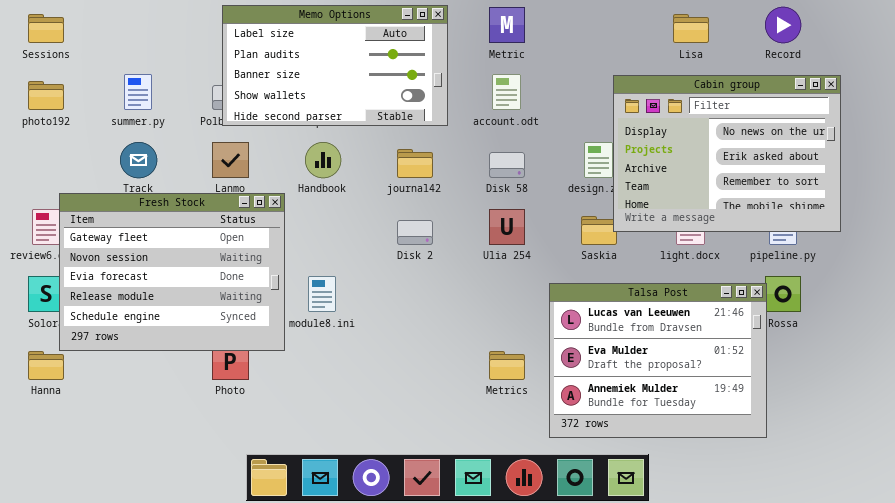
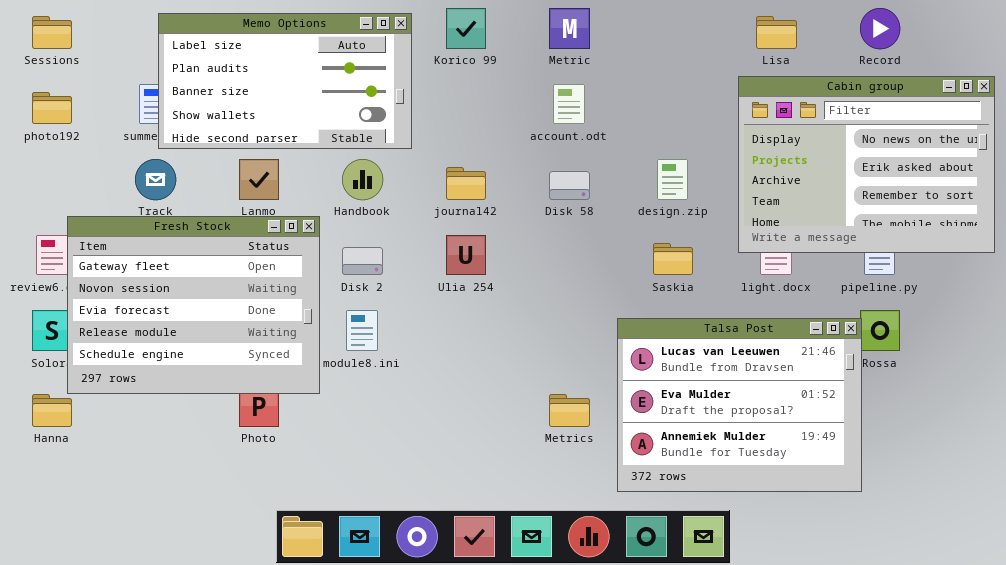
Memo Options: [222,5,448,126] -> [158,13,412,149], moved
Cabin group: [613,75,841,232] -> [738,76,995,253], moved
Ulia 254: [489,209,525,245] -> [446,235,486,275], moved
Disk 2: [397,220,433,245] -> [342,247,383,275], moved

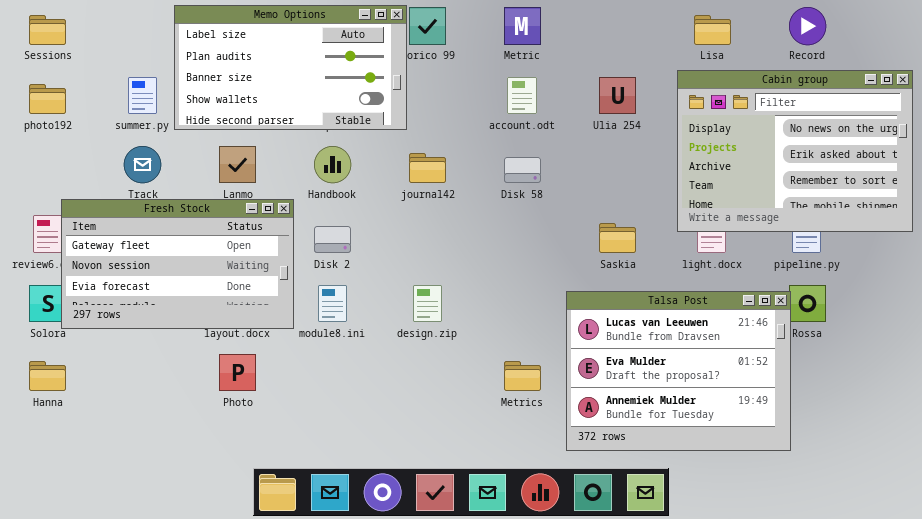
Memo Options: [158,13,412,149] -> [174,5,407,130], moved
design.zip: [657,159,688,200] -> [413,285,442,322], moved
Fresh Stock: [67,216,320,394] -> [61,199,294,329], resized
Ulia 254: [446,235,486,275] -> [599,77,636,114], moved

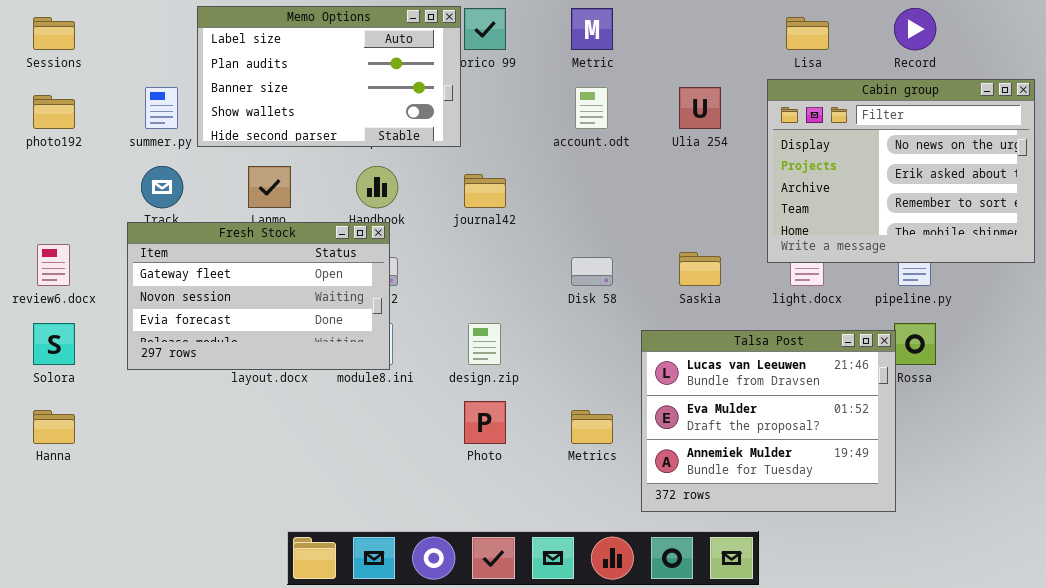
Disk 58: [504,157,541,183] -> [571,257,613,286], moved
Fresh Stock: [61,199,294,329] -> [127,222,390,370], moved
Photo: [219,354,256,391] -> [464,401,506,444], moved

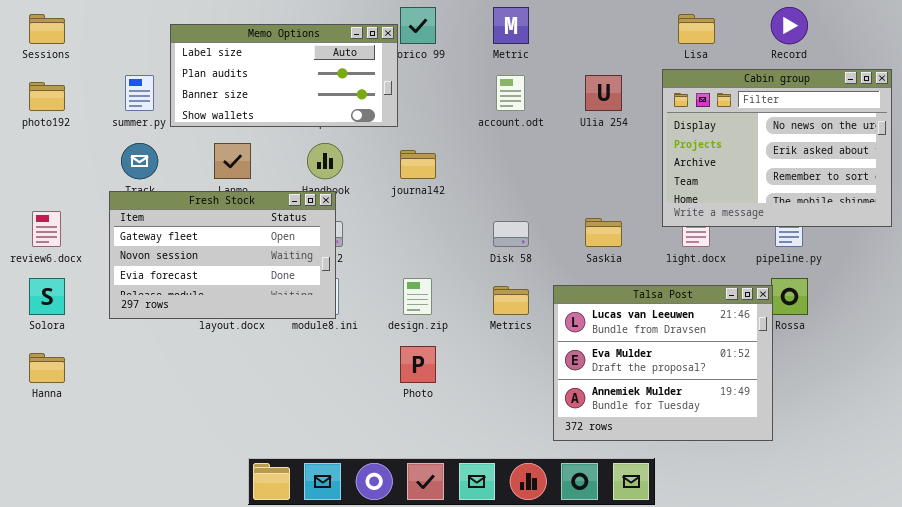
Memo Options: [197,6,461,147] -> [170,24,398,127], resized
Metrics: [571,410,613,444] -> [493,286,529,315], moved

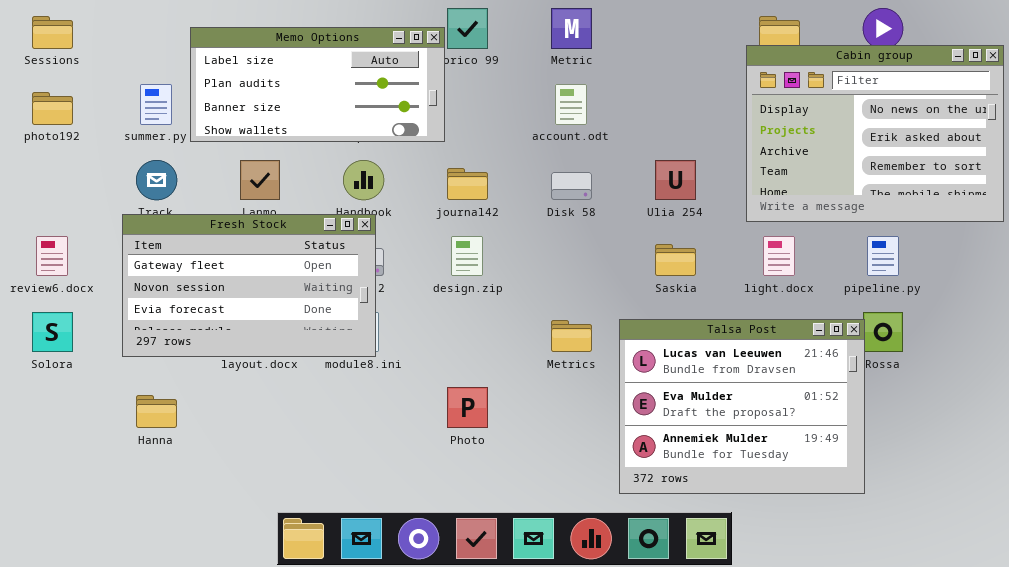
Cabin group: [662,69,892,227] -> [746,45,1004,222], moved
Ulia 254: [585,75,622,111] -> [655,160,696,200], moved
Disk 58: [493,221,529,247] -> [551,172,592,200], moved
design.zip: [403,278,432,315] -> [451,236,483,276], moved
Hanna: [29,353,65,383] -> [136,395,177,428], moved

